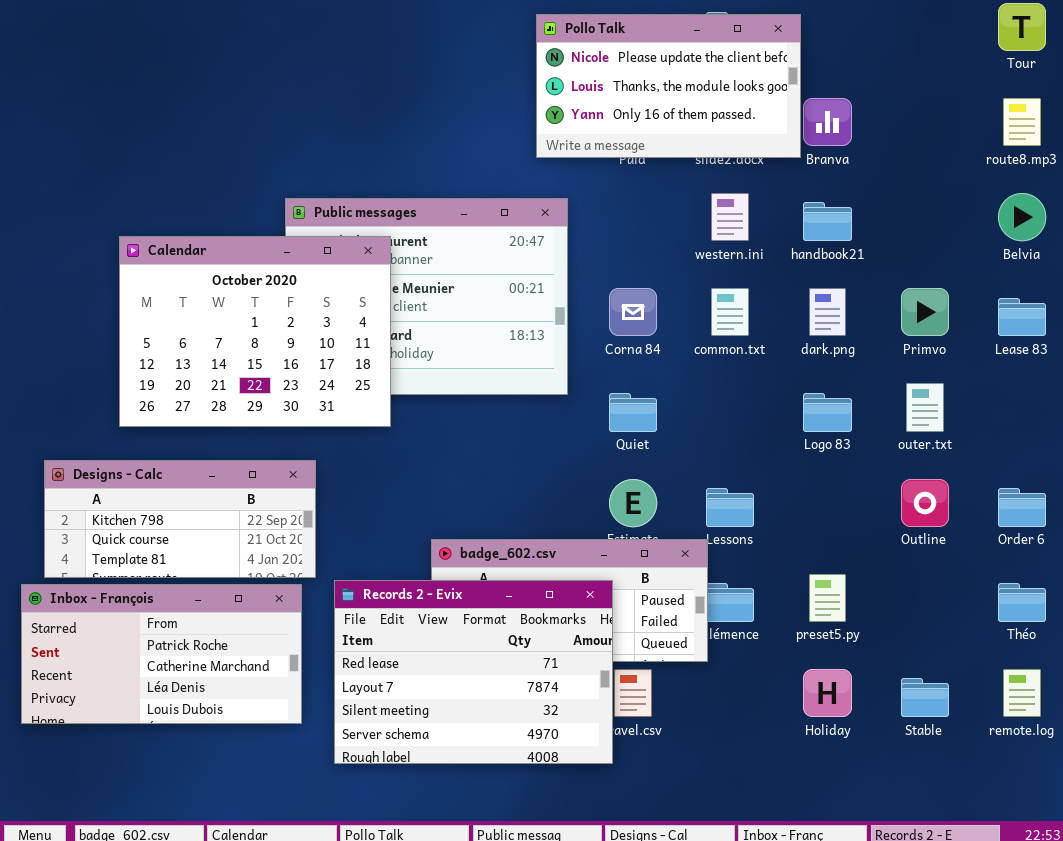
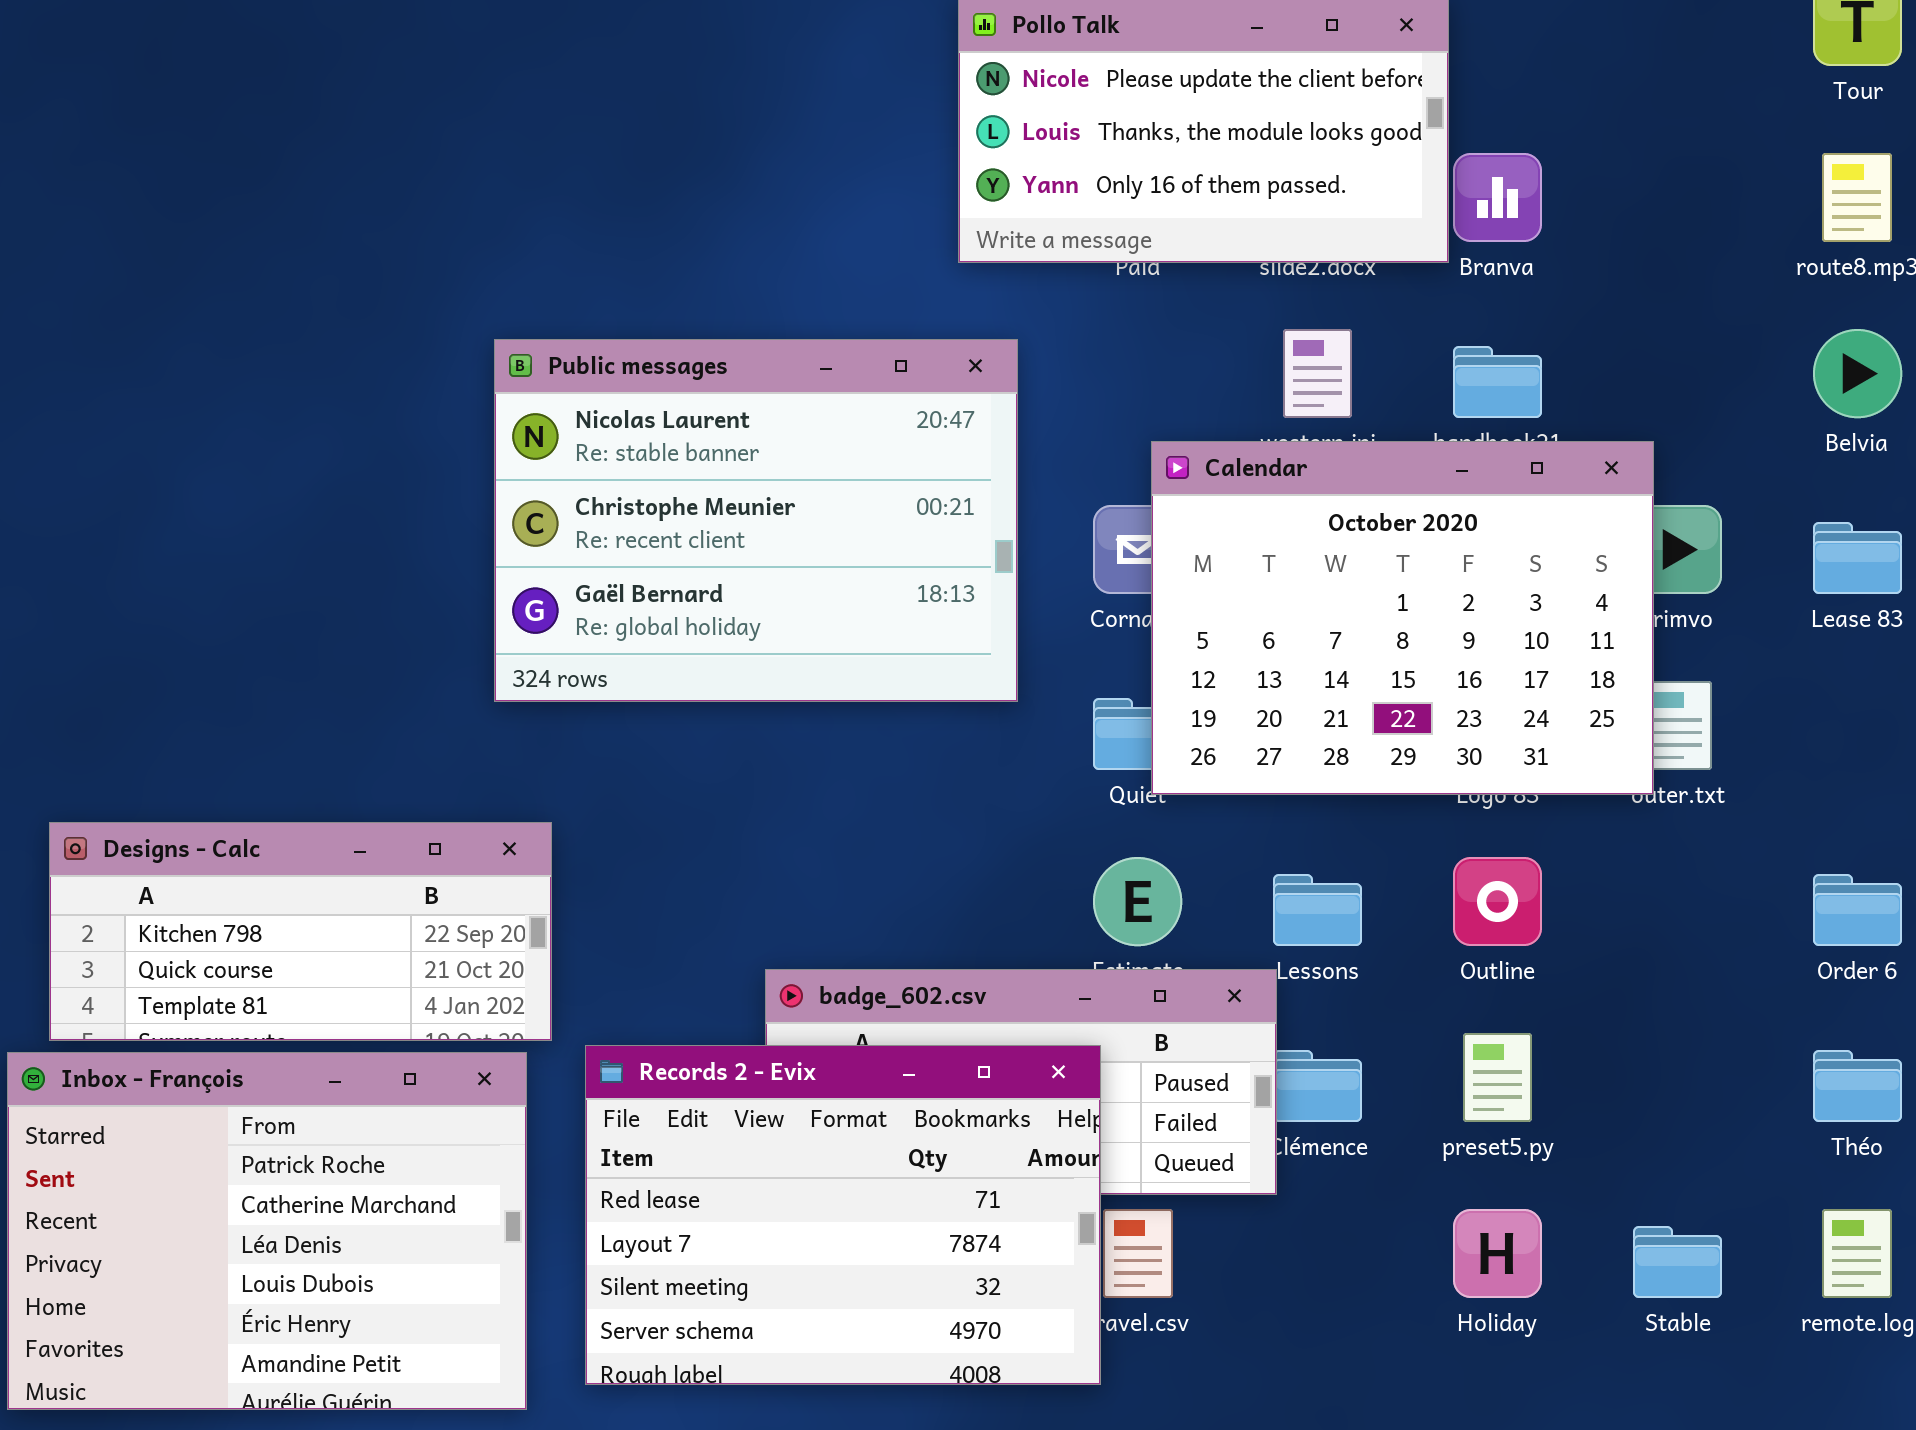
Calendar: [119,236,391,427] -> [1151,441,1654,795], moved
Outline: [901,479,949,527] -> [1453,857,1542,946], moved
Inbox - François: [21,584,302,724] -> [7,1052,527,1410], resized

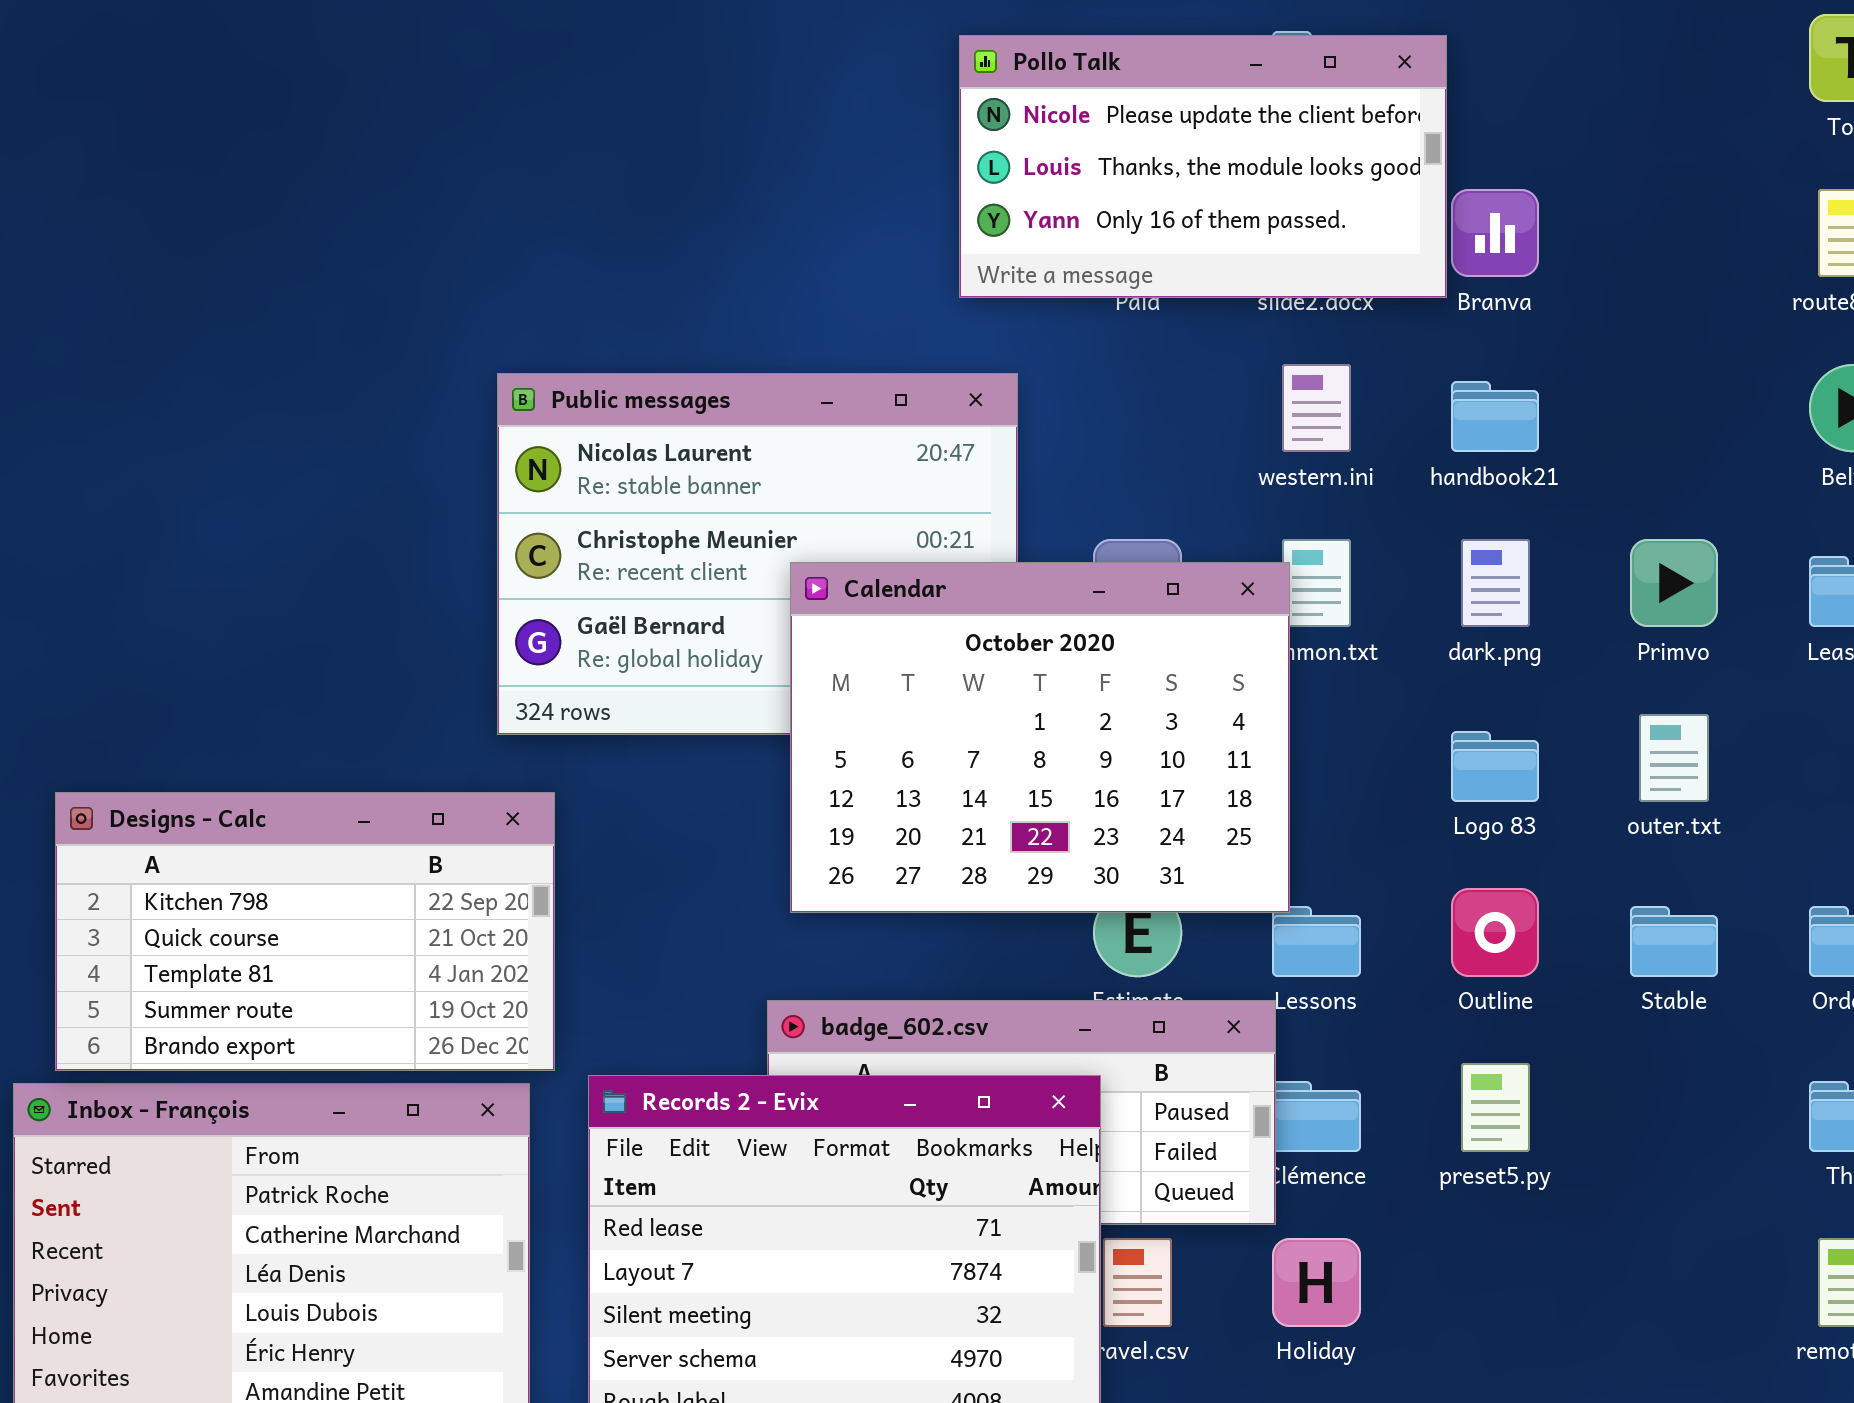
Calendar: [1151,441,1654,795] -> [790,562,1290,913], moved
Designs - Calc: [49,822,552,1041] -> [55,792,555,1071], resized
Holiday: [1453,1209,1542,1298] -> [1272,1238,1361,1327], moved
Stable: [1633,1226,1722,1298] -> [1630,906,1718,977], moved

